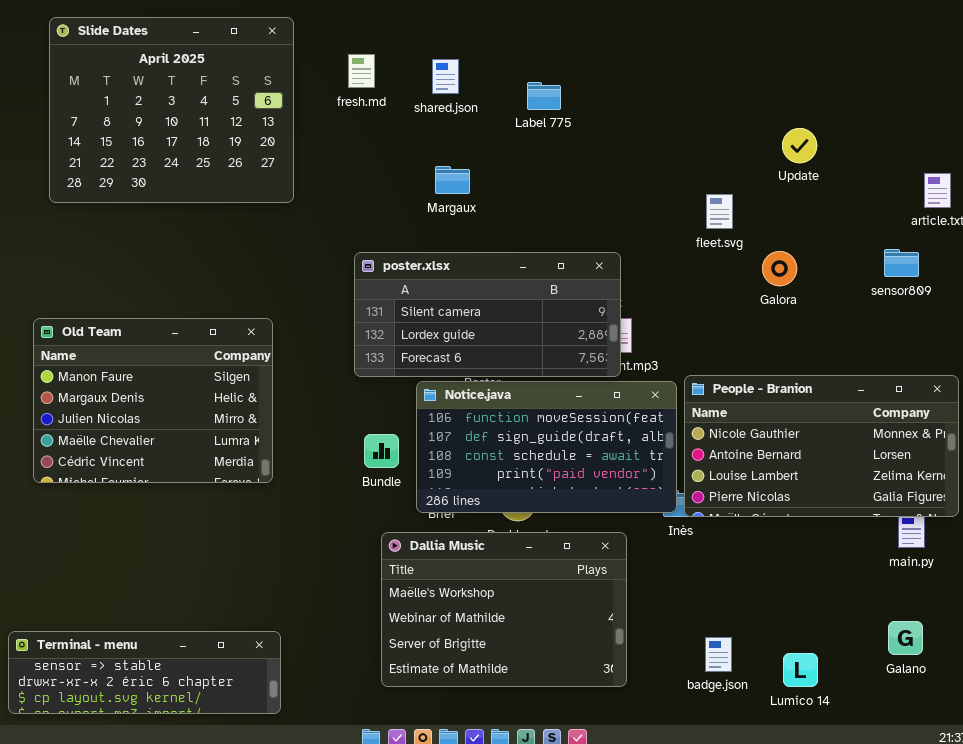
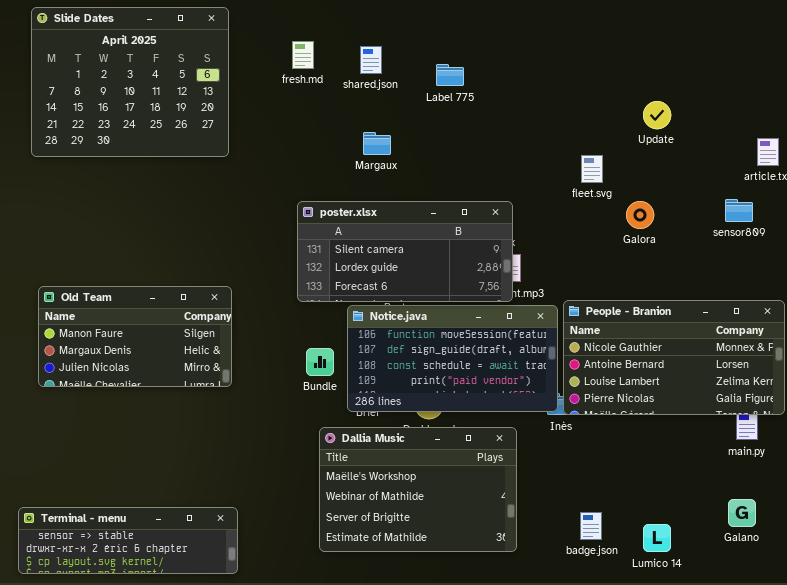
Slide Dates: [49,17,294,203] -> [31,7,229,157], moved
Old Team: [33,318,273,483] -> [38,286,232,387], resized

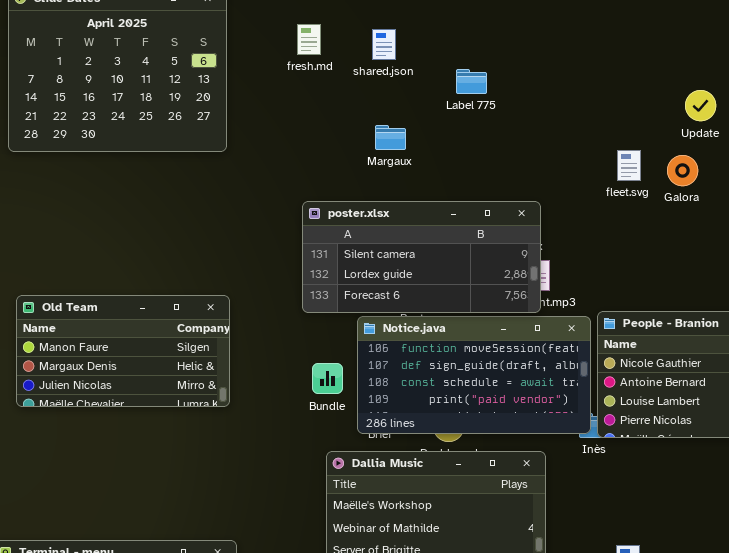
Label 775: [436,64,464,86] -> [456,69,487,94], moved
Galora: [626,201,654,229] -> [667,155,698,186], moved

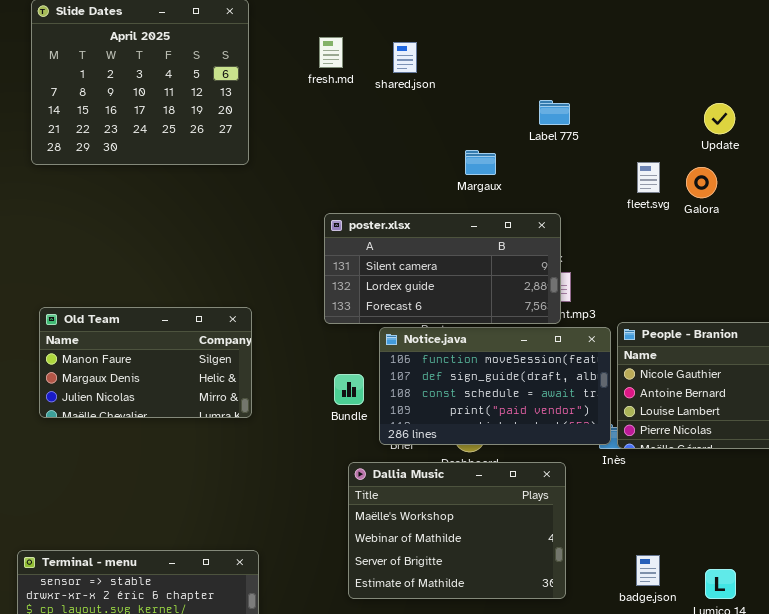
Label 775: [456,69,487,94] -> [539,100,570,125], moved
Margaux: [375,125,406,150] -> [465,150,496,175], moved

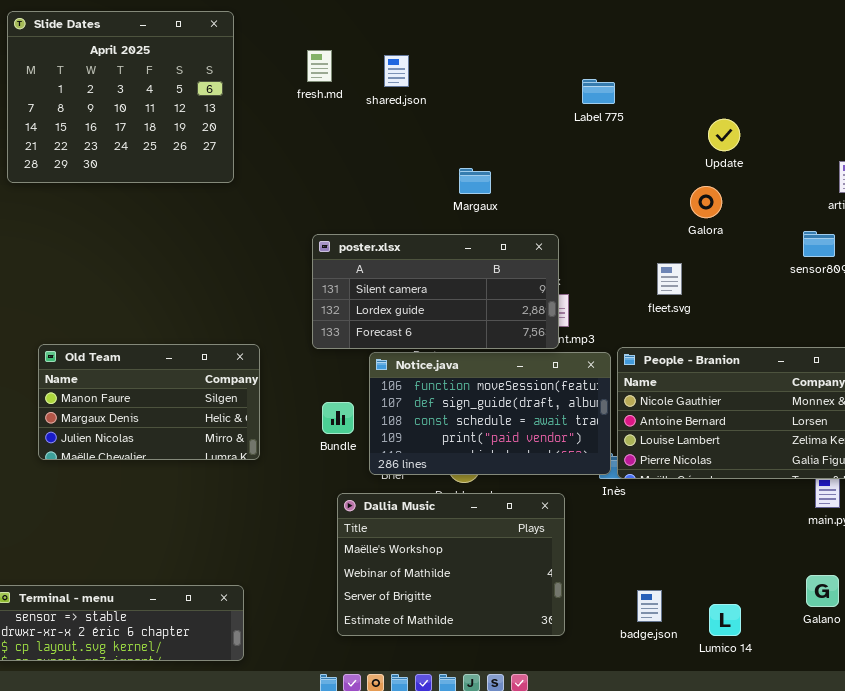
Label 775: [539,100,570,125] -> [582,79,615,104], moved
fleet.svg: [637,162,660,193] -> [657,263,682,295], moved
Old Team: [39,307,252,418] -> [38,344,260,460], moved

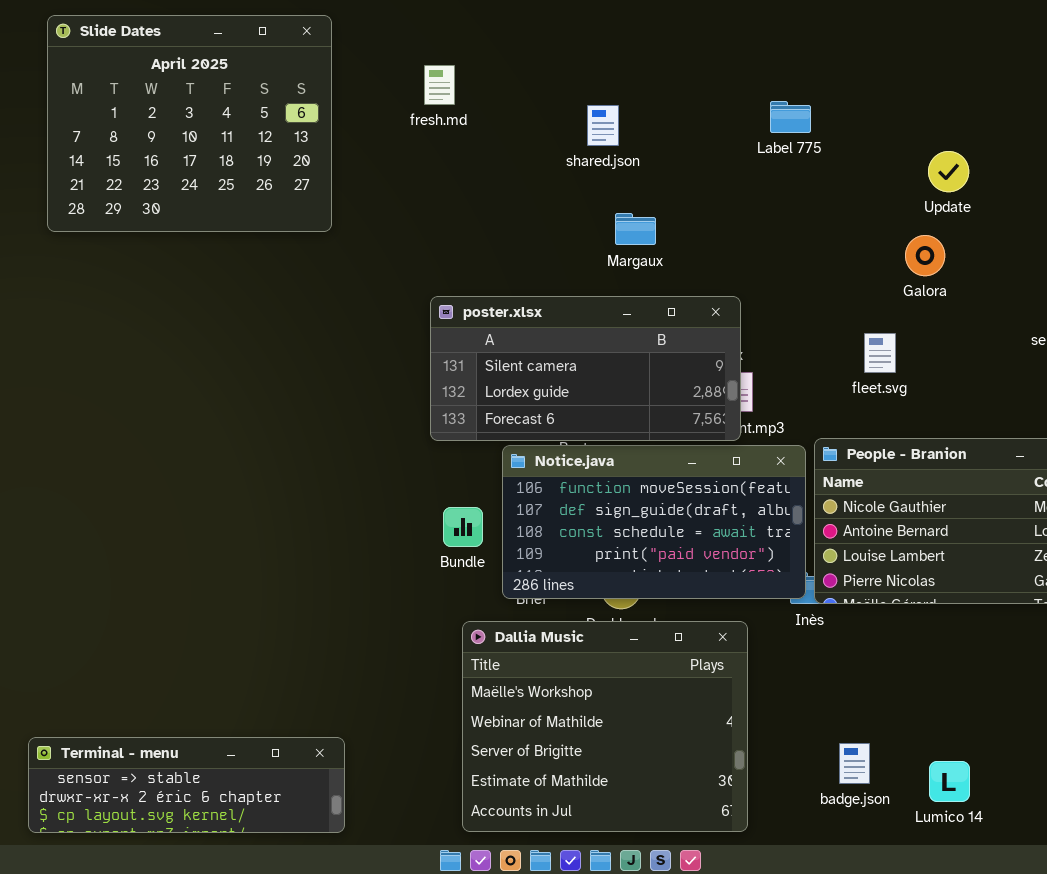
shared.json: [384,55,409,87] -> [587,105,619,146], moved
Old Team: [38,344,260,460] -> none, closed
Dallia Music: [337,493,565,636] -> [462,621,748,832], resized

